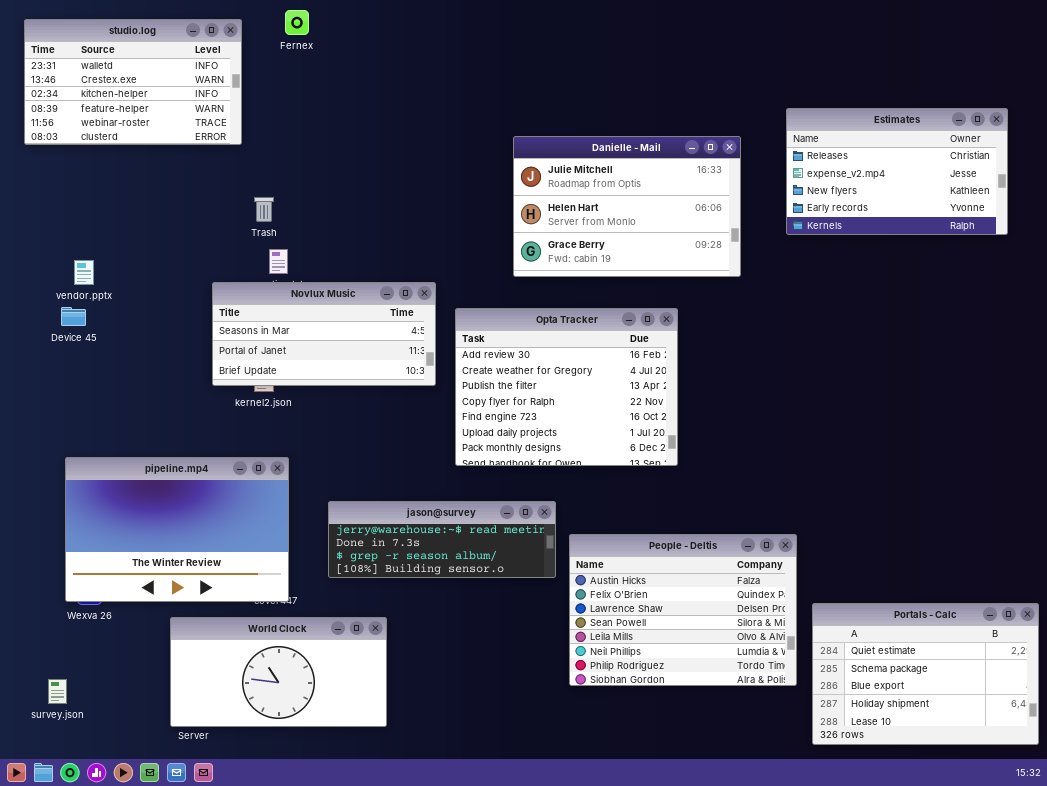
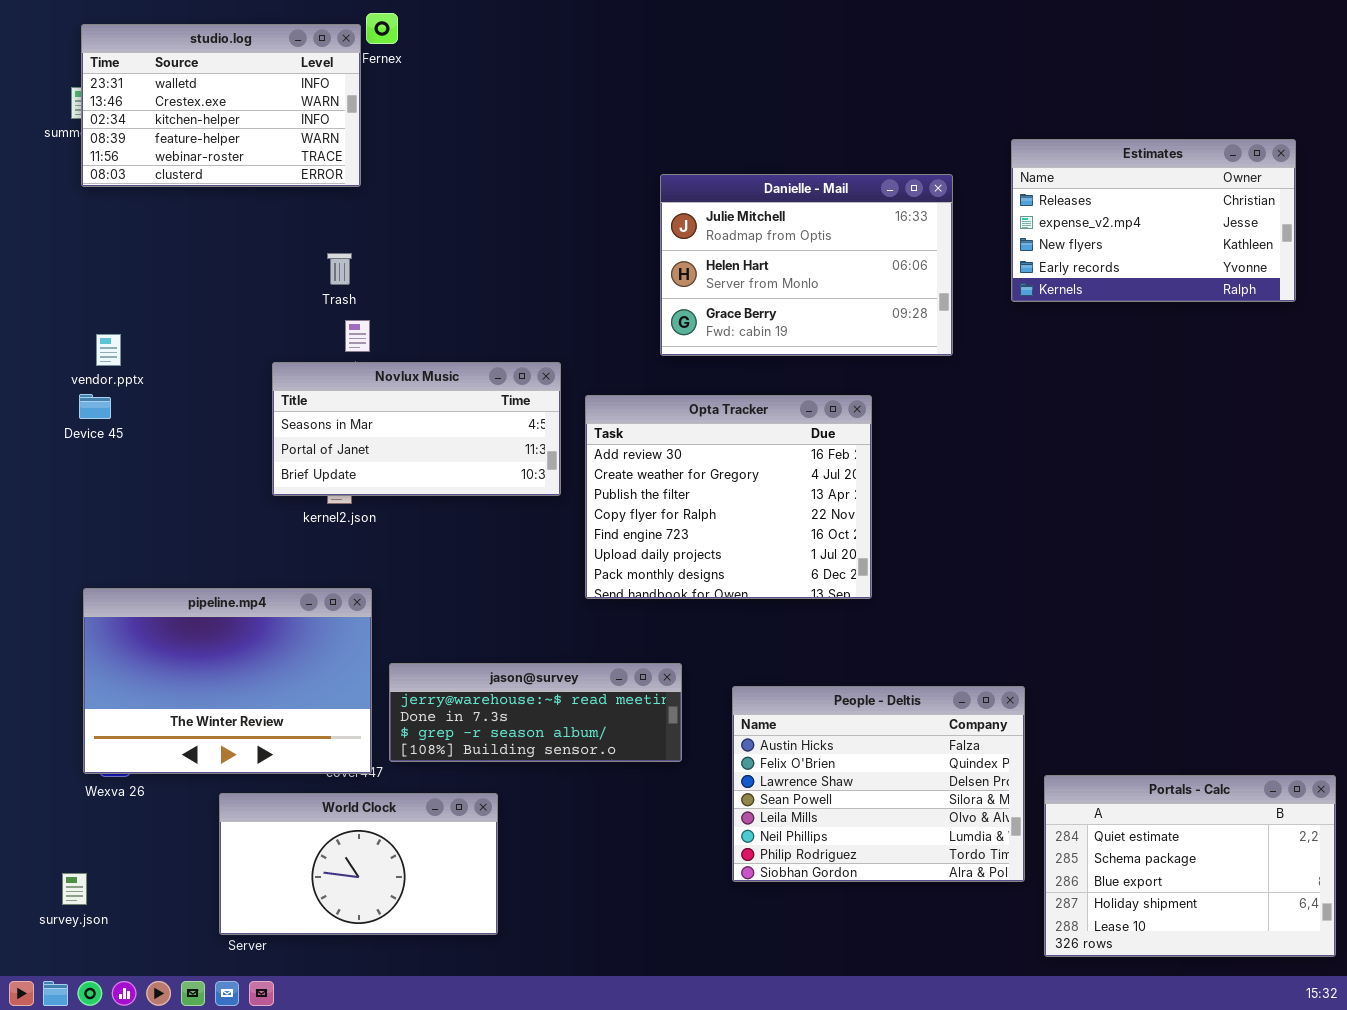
studio.log: [24,19,242,145] -> [81,24,361,187], moved
jason@survey: [328,501,556,578] -> [389,663,682,762], moved

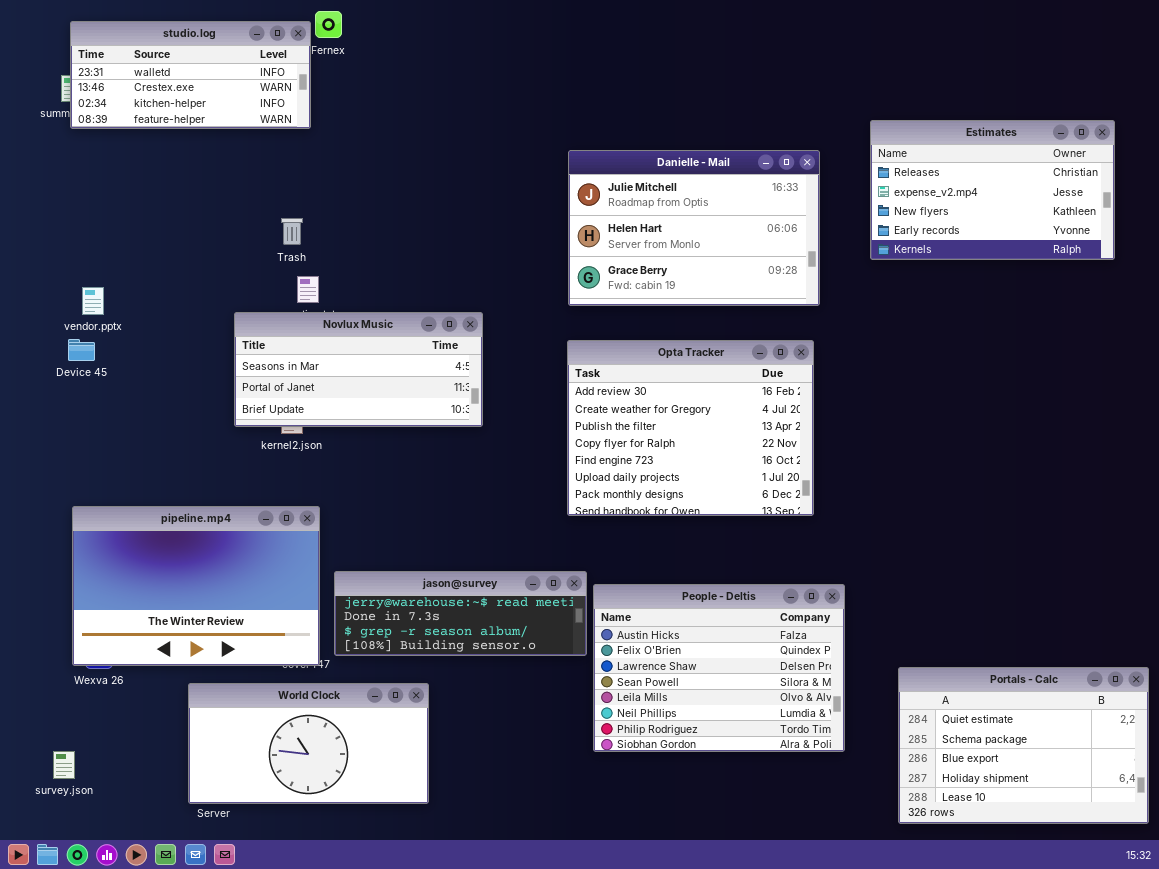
studio.log: [81,24,361,187] -> [70,21,311,129], resized
Opta Tracker: [585,395,872,599] -> [567,340,814,516], moved
People - Deltis: [732,686,1025,882] -> [593,584,845,752], moved

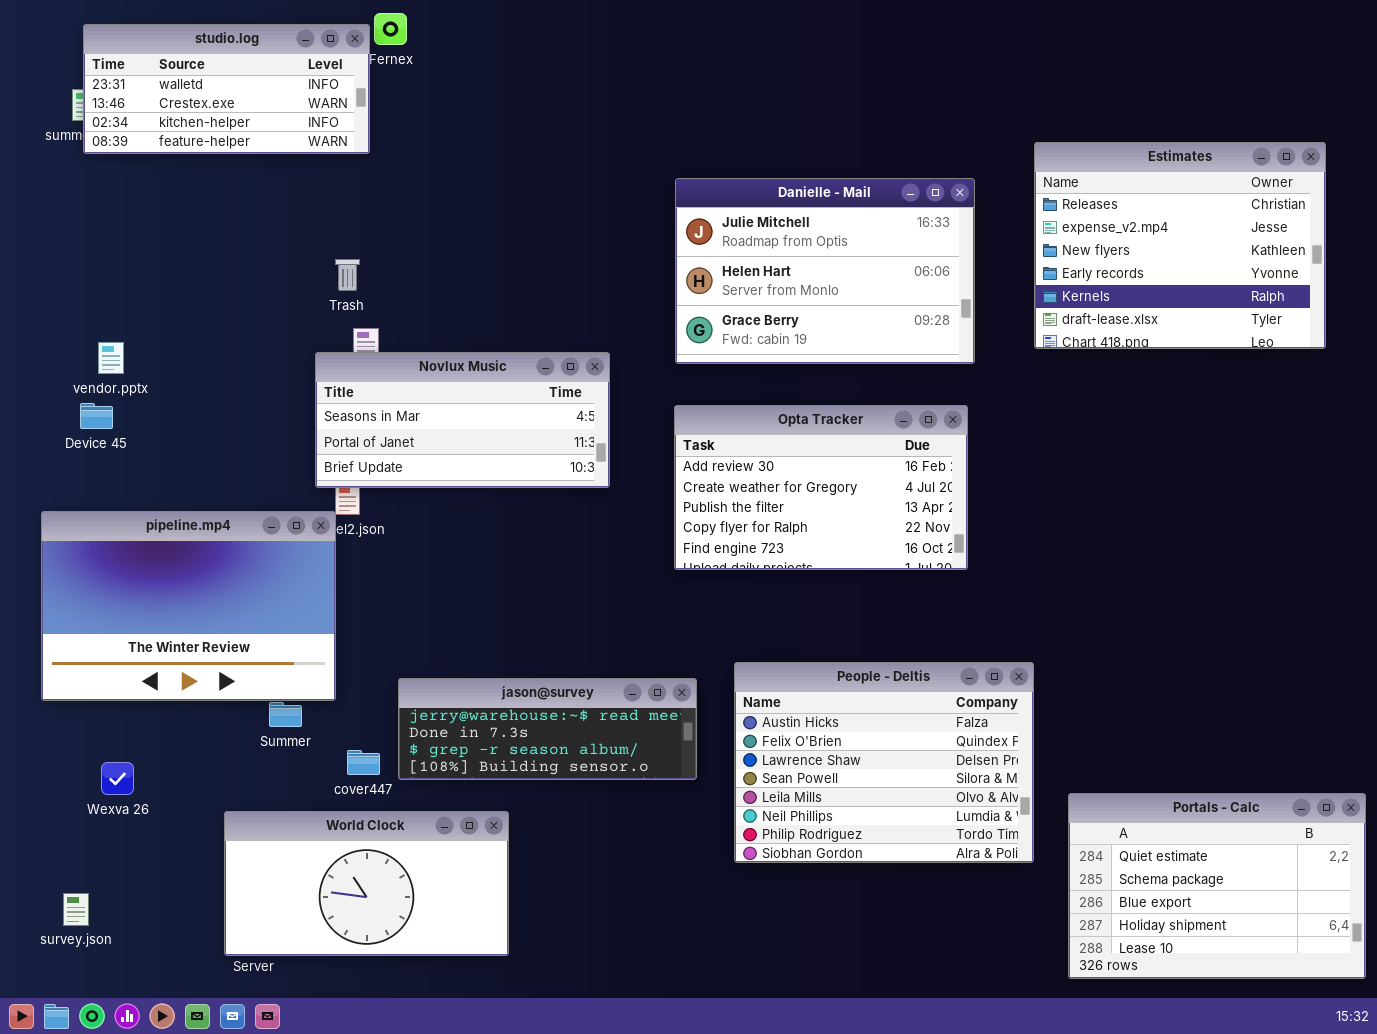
Estimates: [870,120,1115,260] -> [1034,142,1326,349], resized
Novlux Music: [234,312,483,427] -> [315,352,610,488], moved
Opta Tracker: [567,340,814,516] -> [674,405,968,570], resized
pipeline.mp4: [72,506,320,666] -> [41,511,336,701], moved
People - Deltis: [593,584,845,752] -> [734,662,1034,863], moved

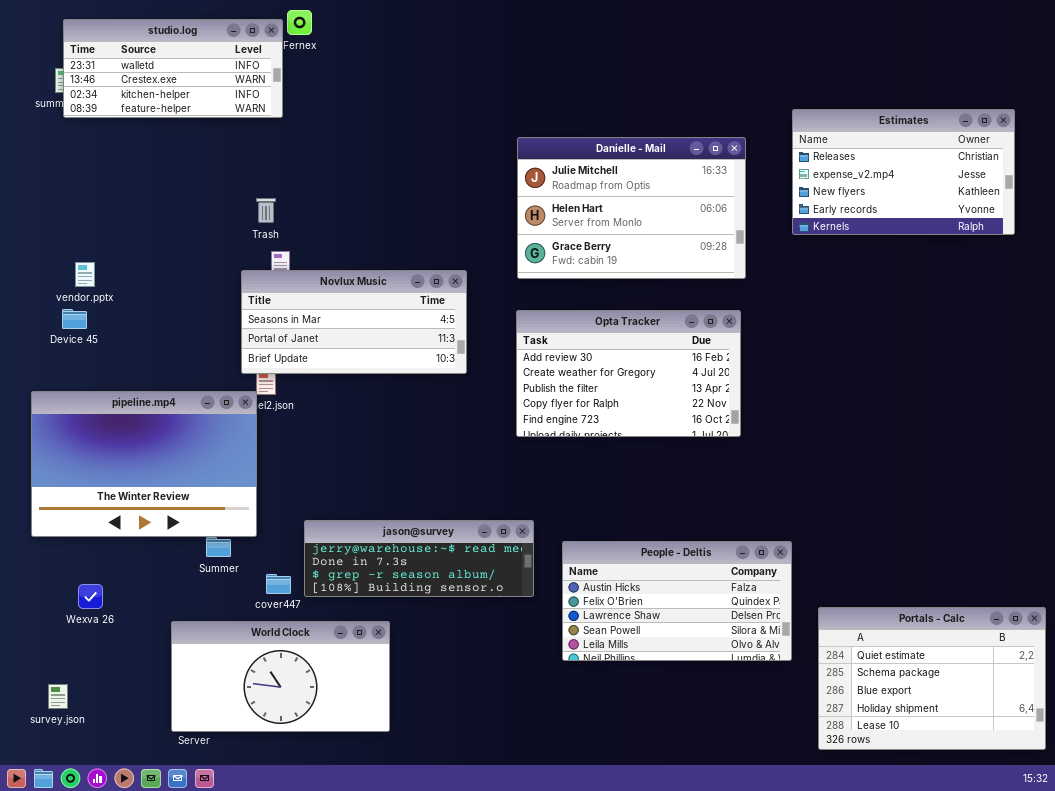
Estimates: [1034,142,1326,349] -> [792,109,1015,235], resized
People - Deltis: [734,662,1034,863] -> [562,541,792,661], resized

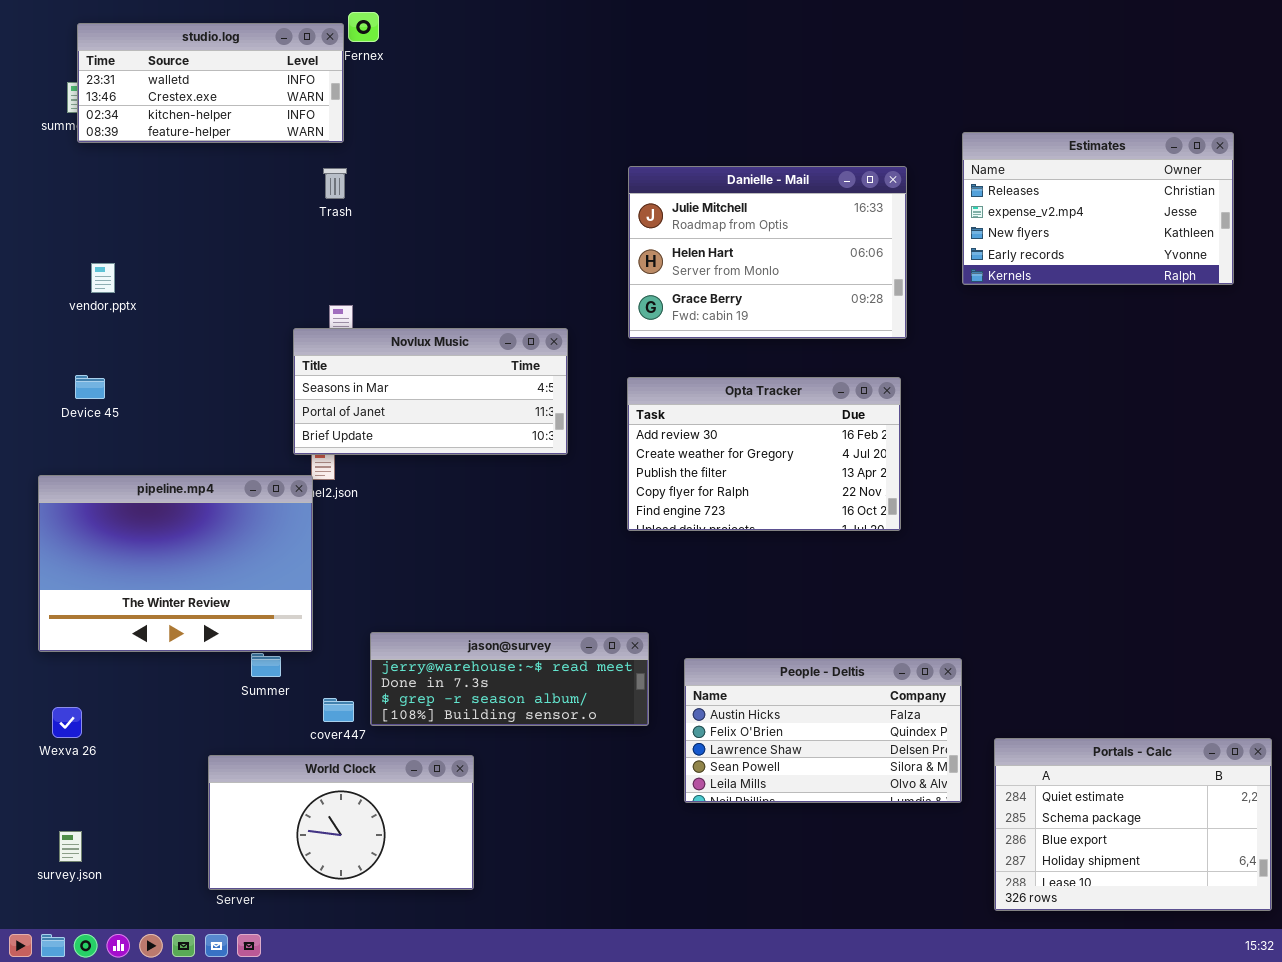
Trash: [256,198,276,223] -> [323,168,347,199], moved
vendor.pptx: [75,262,95,287] -> [91,263,115,293], moved
Wexva 26: [78,584,103,609] -> [52,707,82,738], moved

